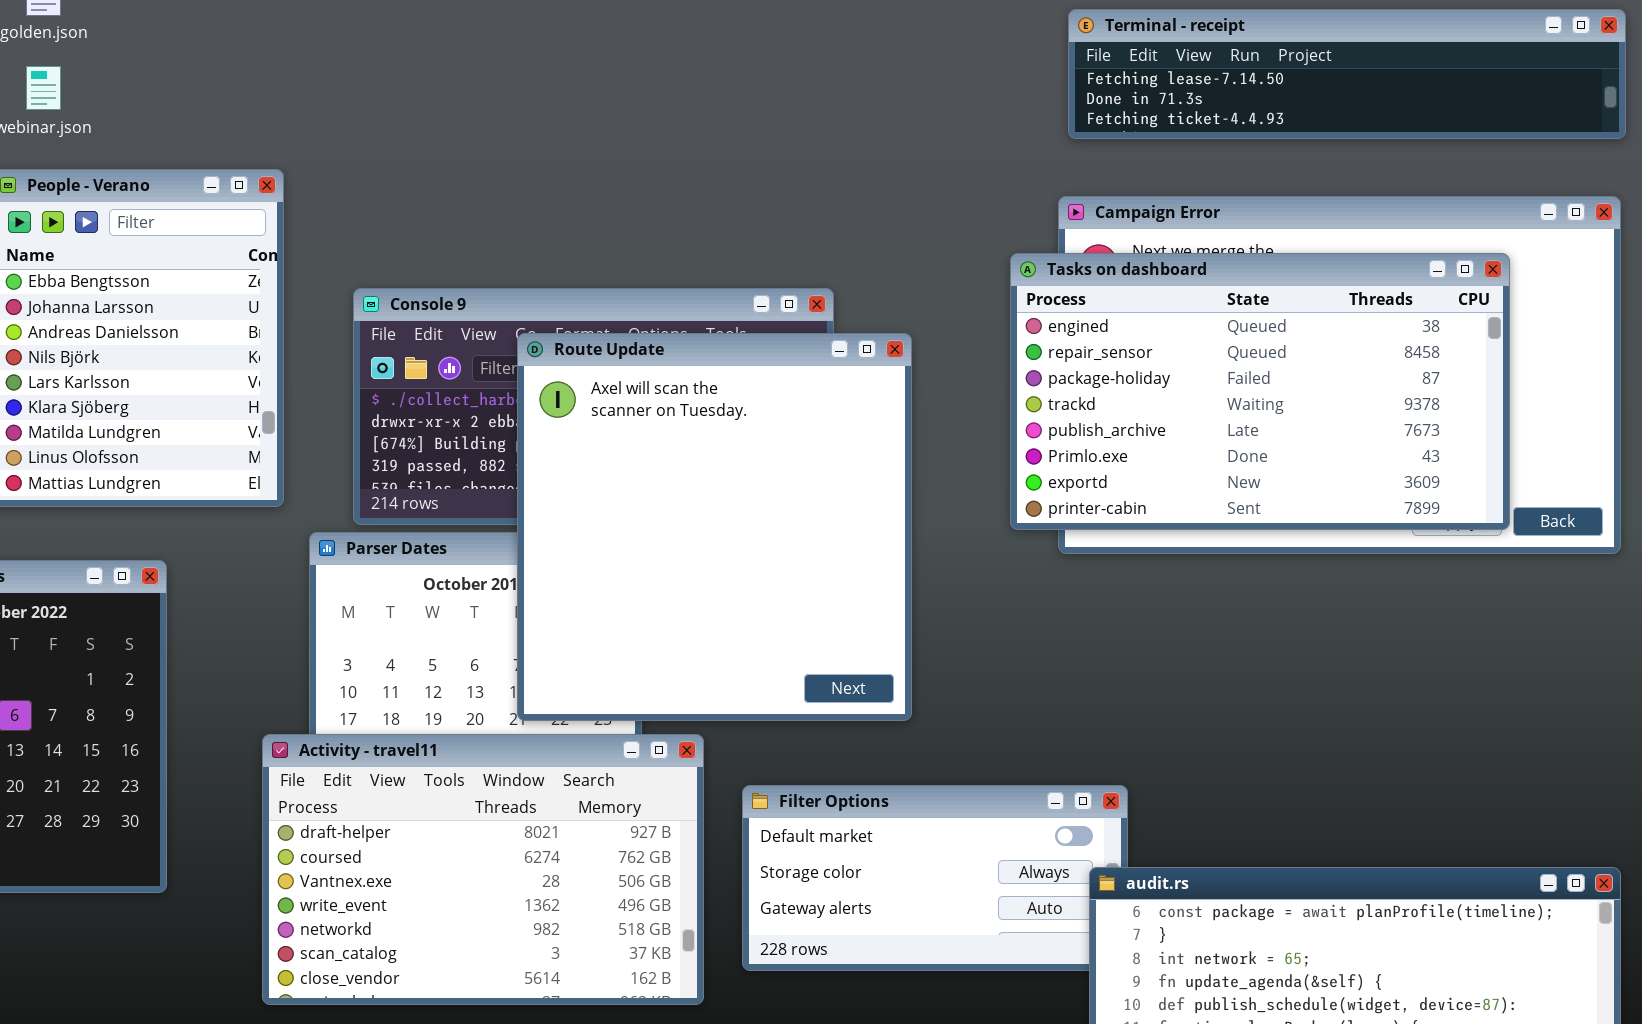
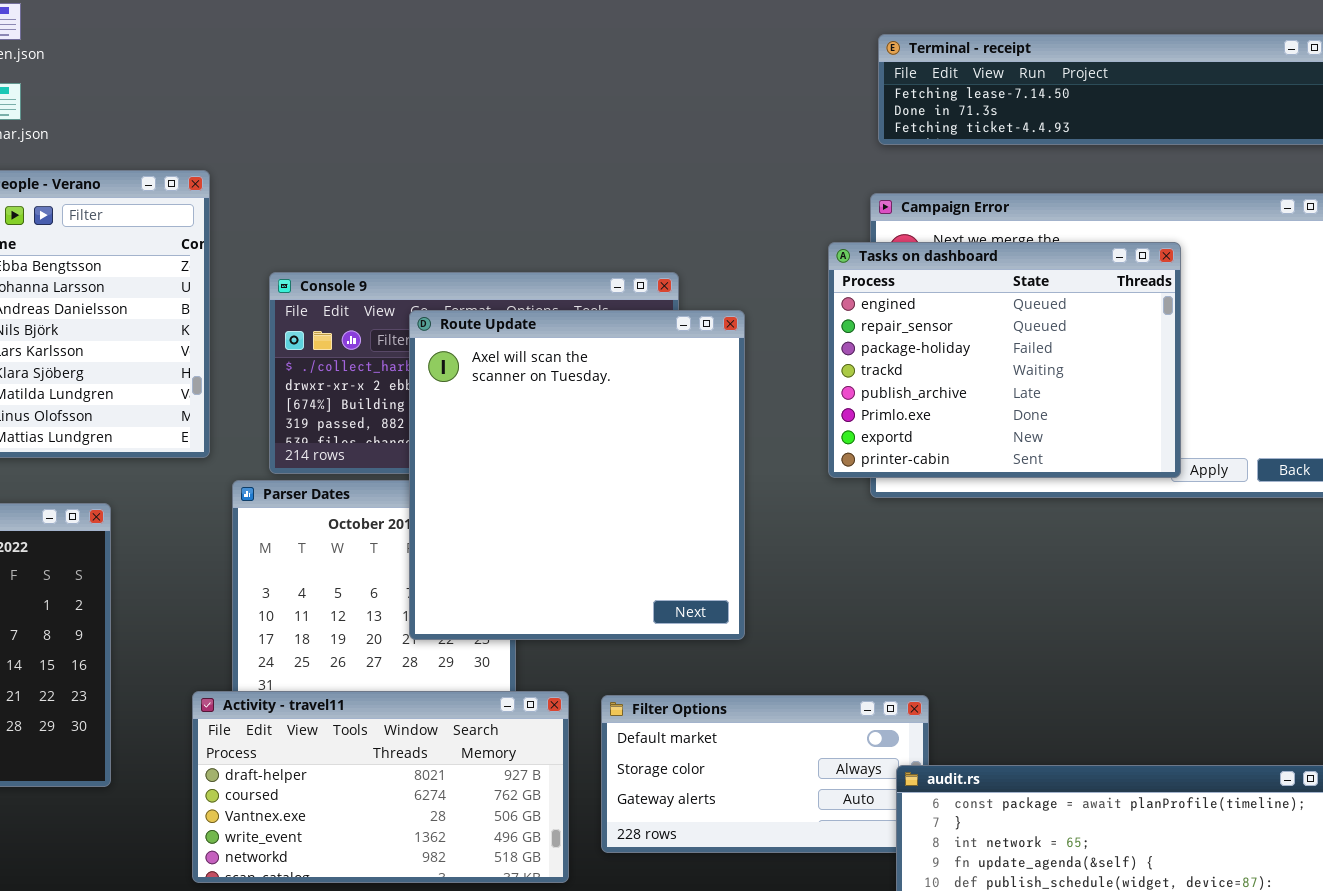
Tasks on dashboard: [1010,253,1510,530] -> [828,242,1181,478], resized
Activity - travel11: [262,734,704,1005] -> [192,691,569,883], resized

